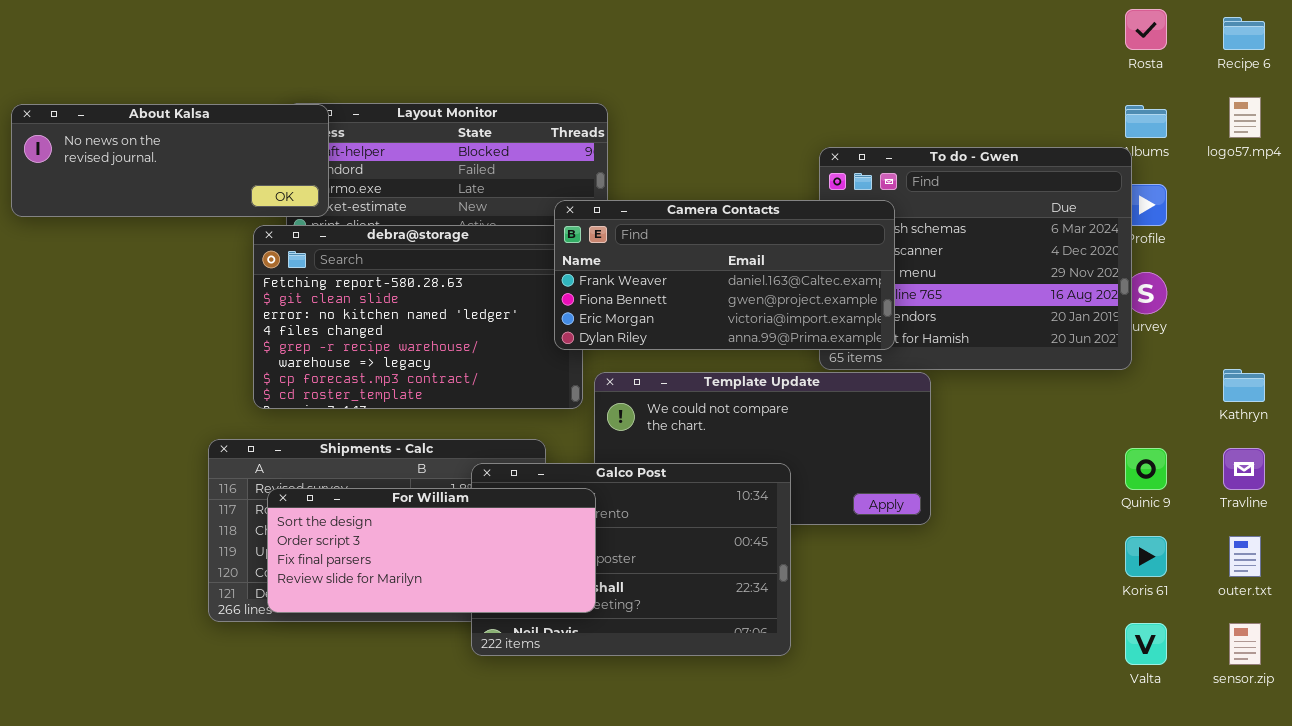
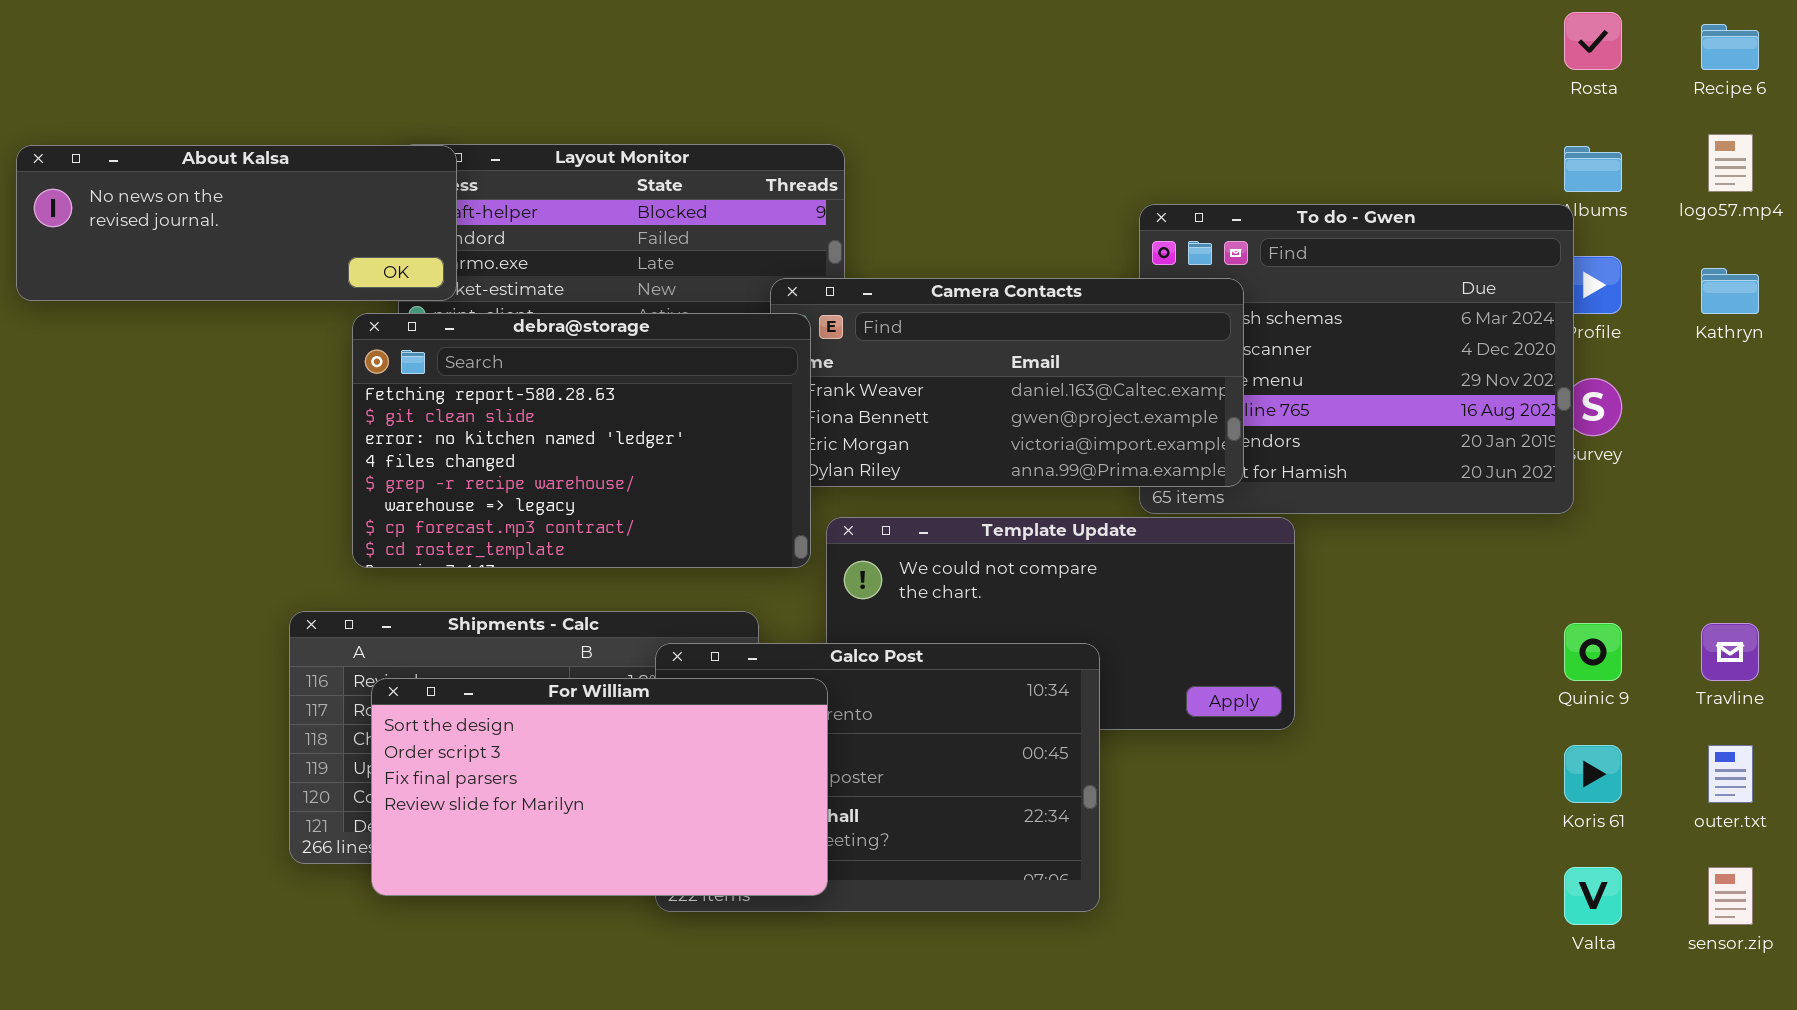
debra@storage: [253,225,583,409] -> [352,313,811,568], raised
Kathryn: [1223,369,1265,402] -> [1701,268,1759,314], moved
For William: [267,488,596,613] -> [371,678,828,896], resized

